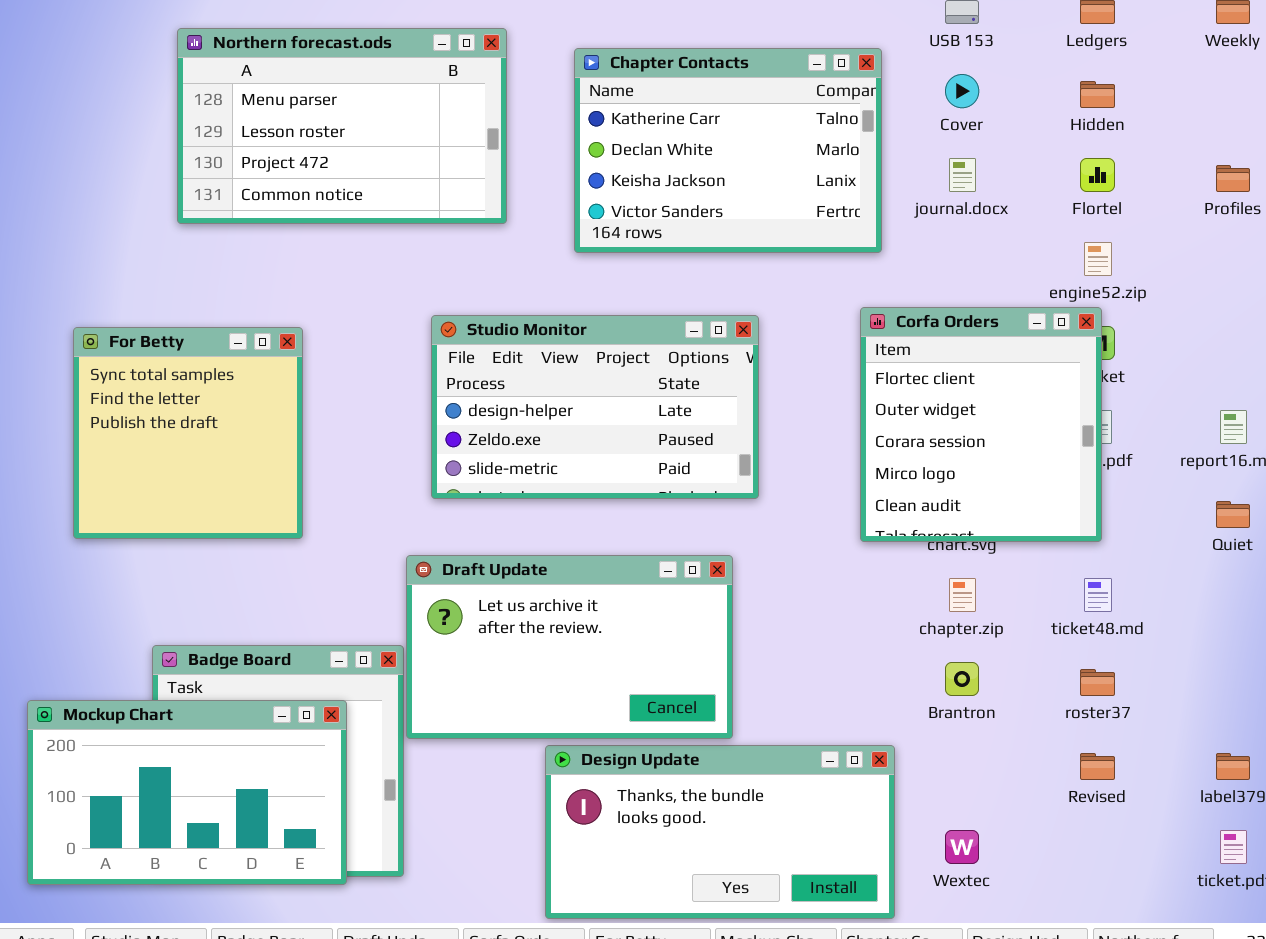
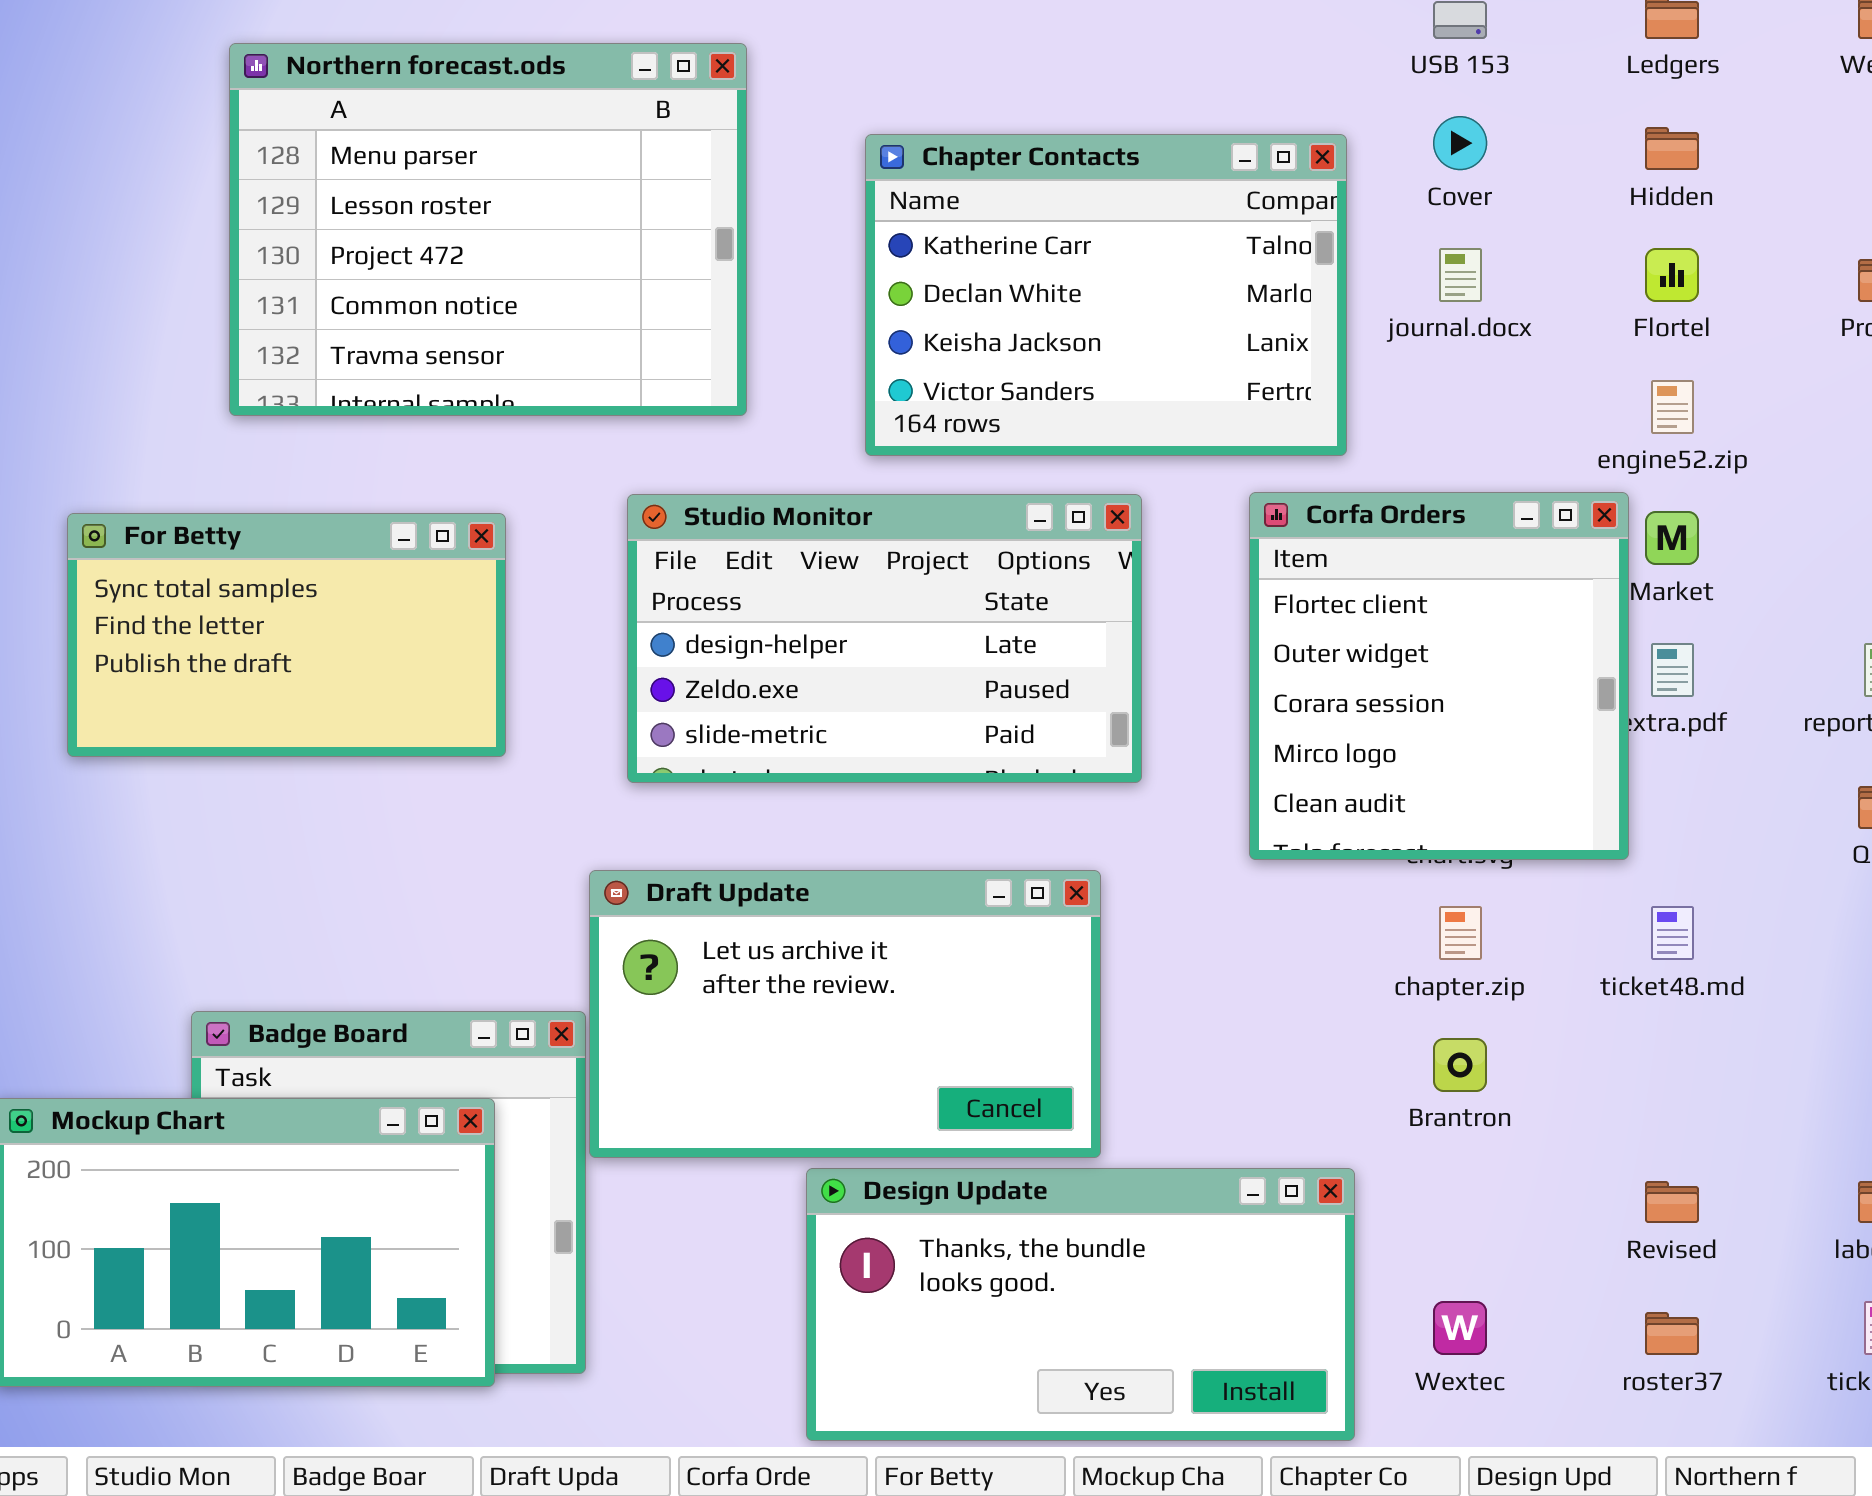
Northern forecast.ods: [177,28,507,224] -> [229,43,747,416], resized
Chapter Contacts: [574,48,882,253] -> [865,134,1347,456], moved
Corfa Orders: [860,307,1102,542] -> [1249,492,1629,860], moved
For Betty: [73,327,303,539] -> [67,513,506,757], resized
roster37: [1080,669,1115,696] -> [1645,1312,1699,1355], moved

